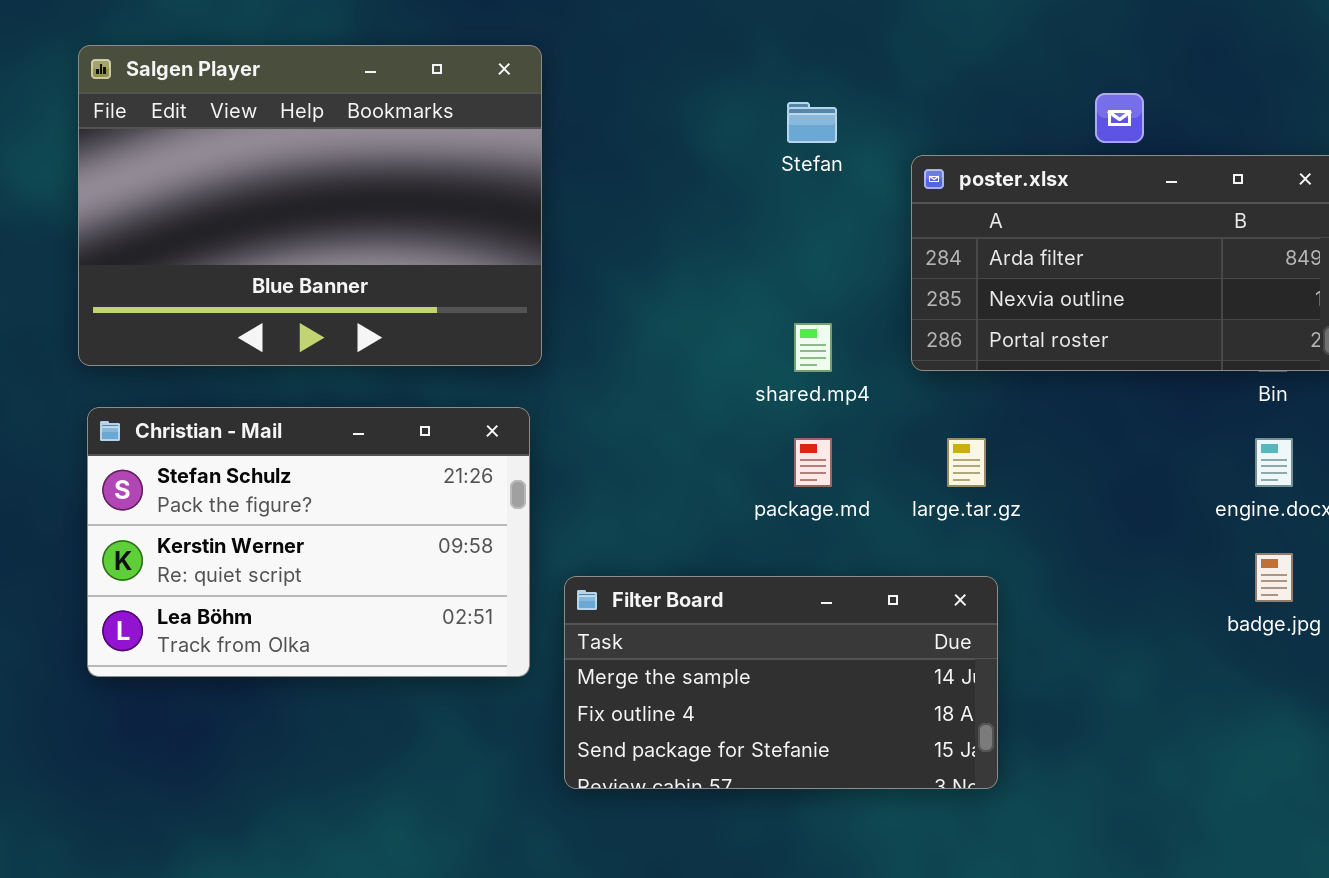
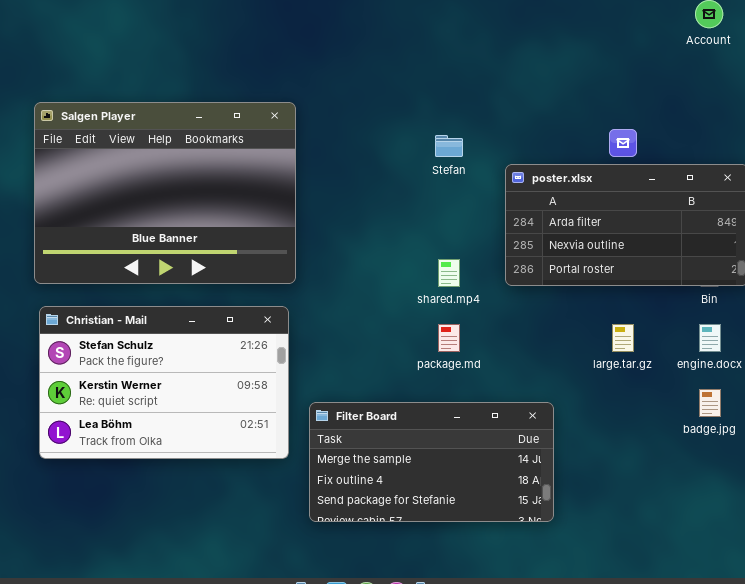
large.tar.gz: [947,438,986,487] -> [612,324,634,352], moved

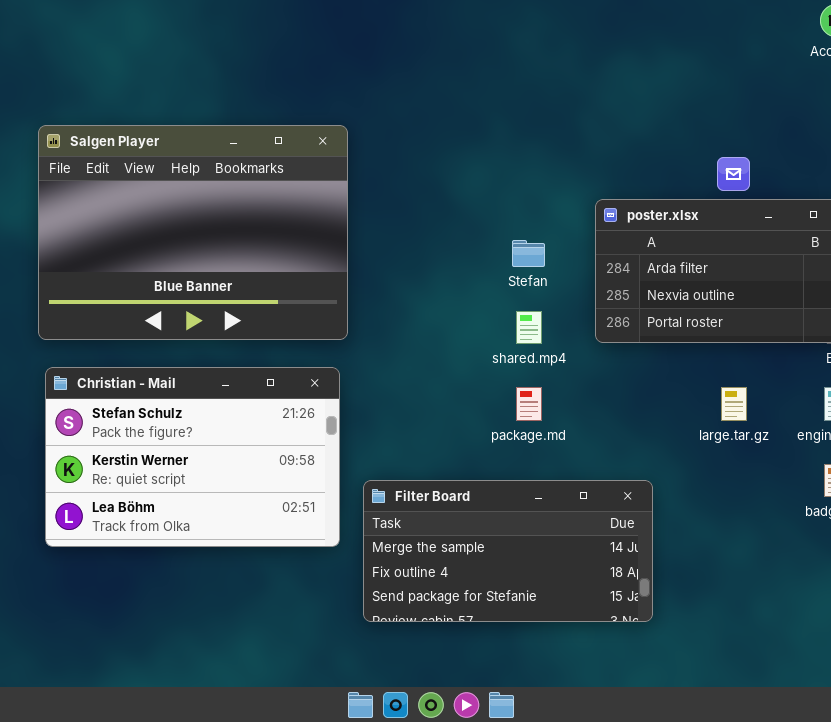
Stefan: [435,135,463,157] -> [512,240,545,267], moved

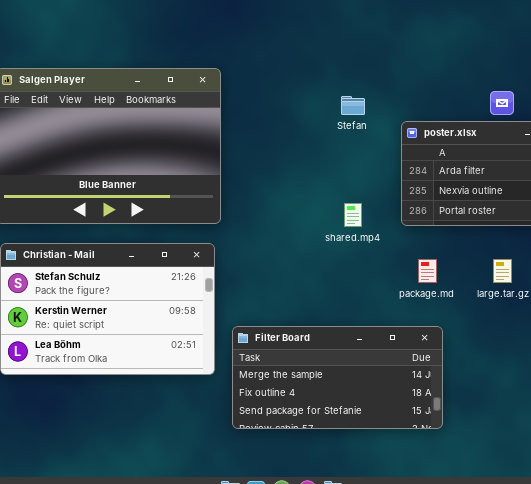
Stefan: [512,240,545,267] -> [341,96,365,115], moved
package.md: [516,387,542,421] -> [418,259,437,283], moved

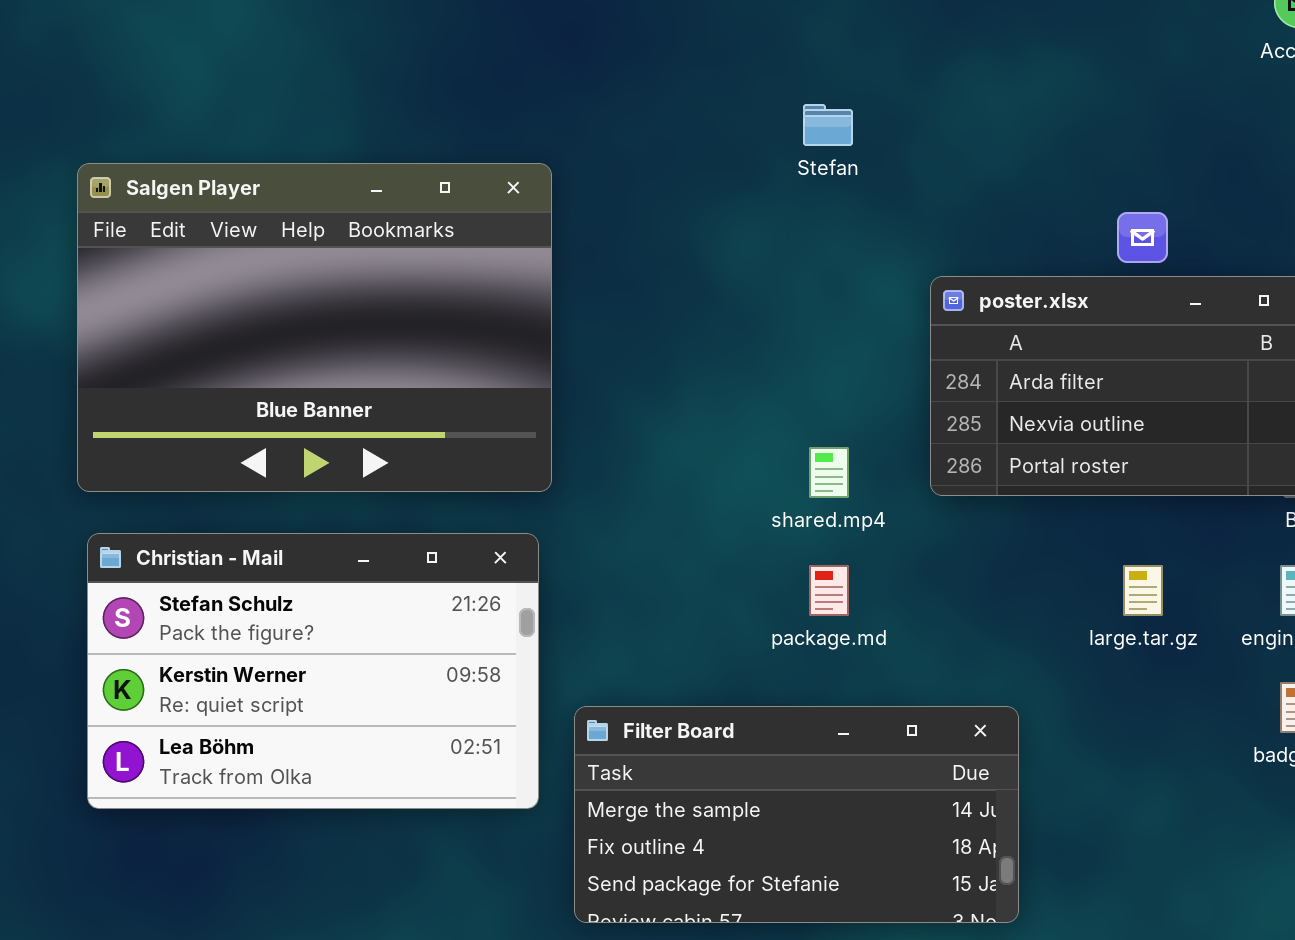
Stefan: [341,96,365,115] -> [803,104,853,146], moved
package.md: [418,259,437,283] -> [809,565,849,616], moved

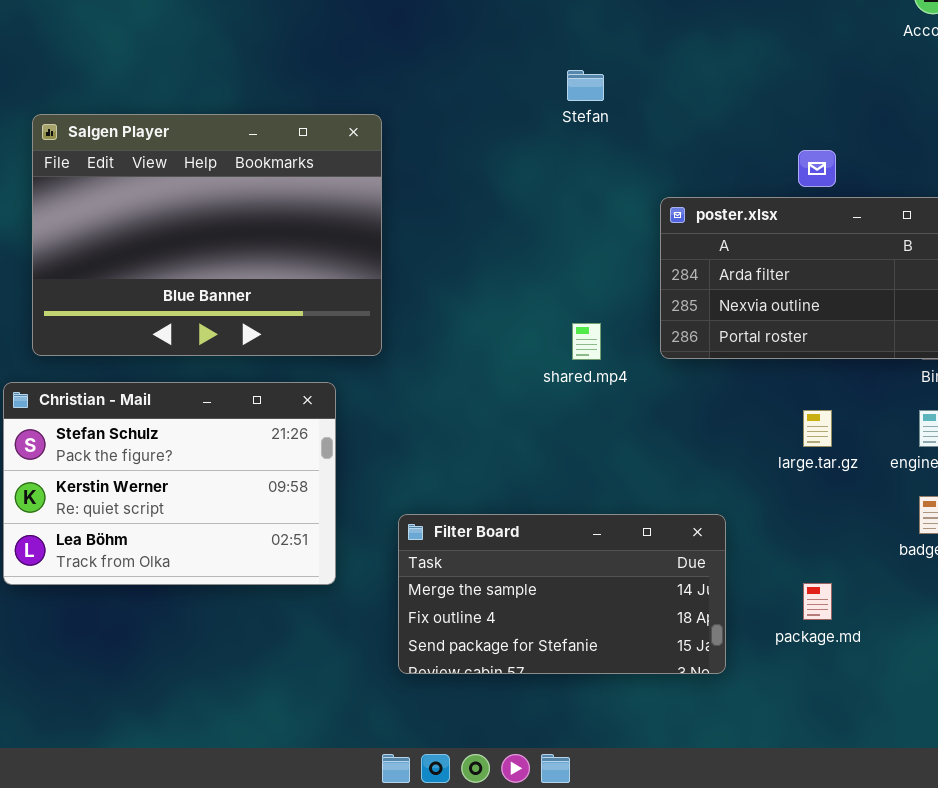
Christian - Mail: [87,533,539,809] -> [3,382,336,585], moved
package.md: [809,565,849,616] -> [803,583,832,620], moved

